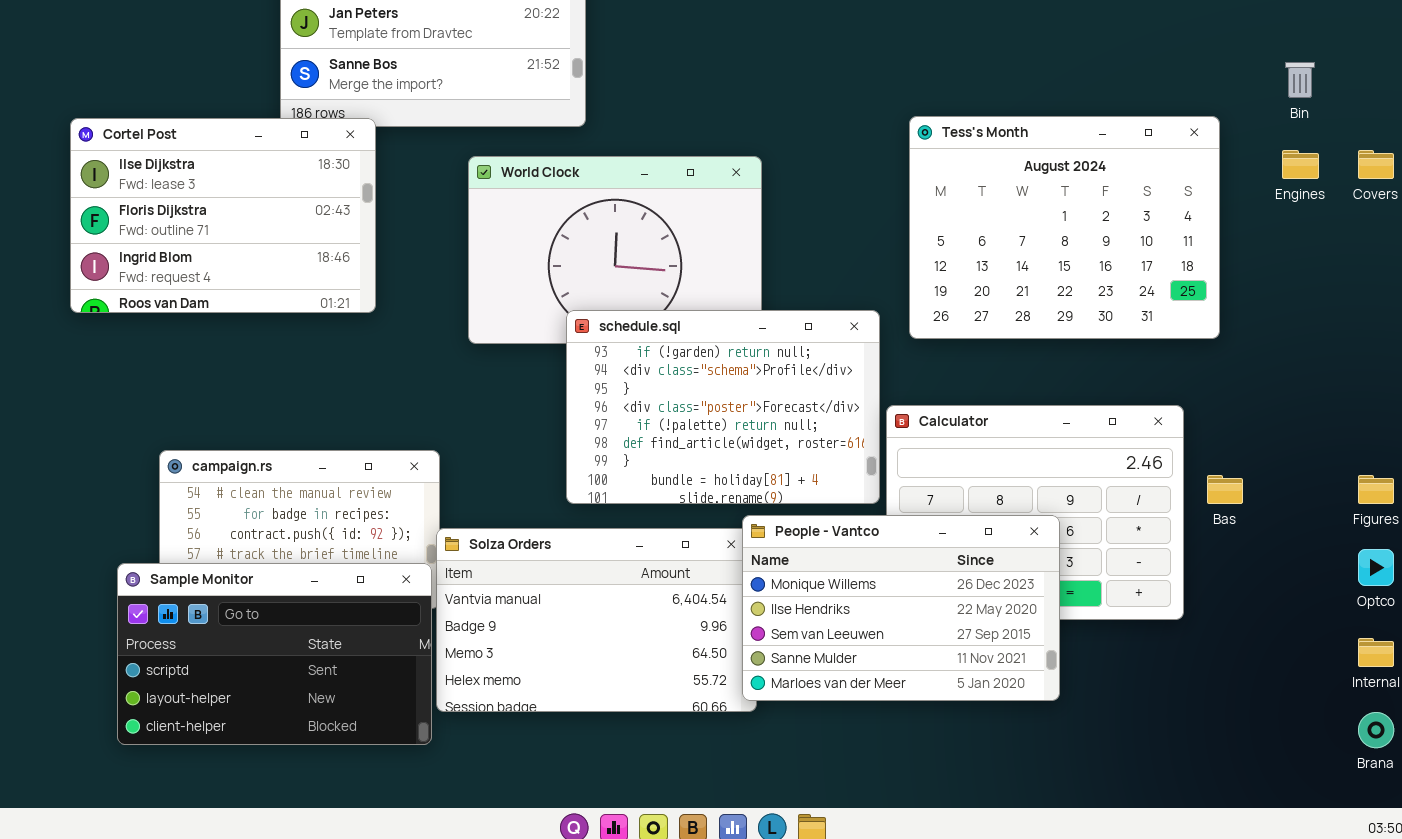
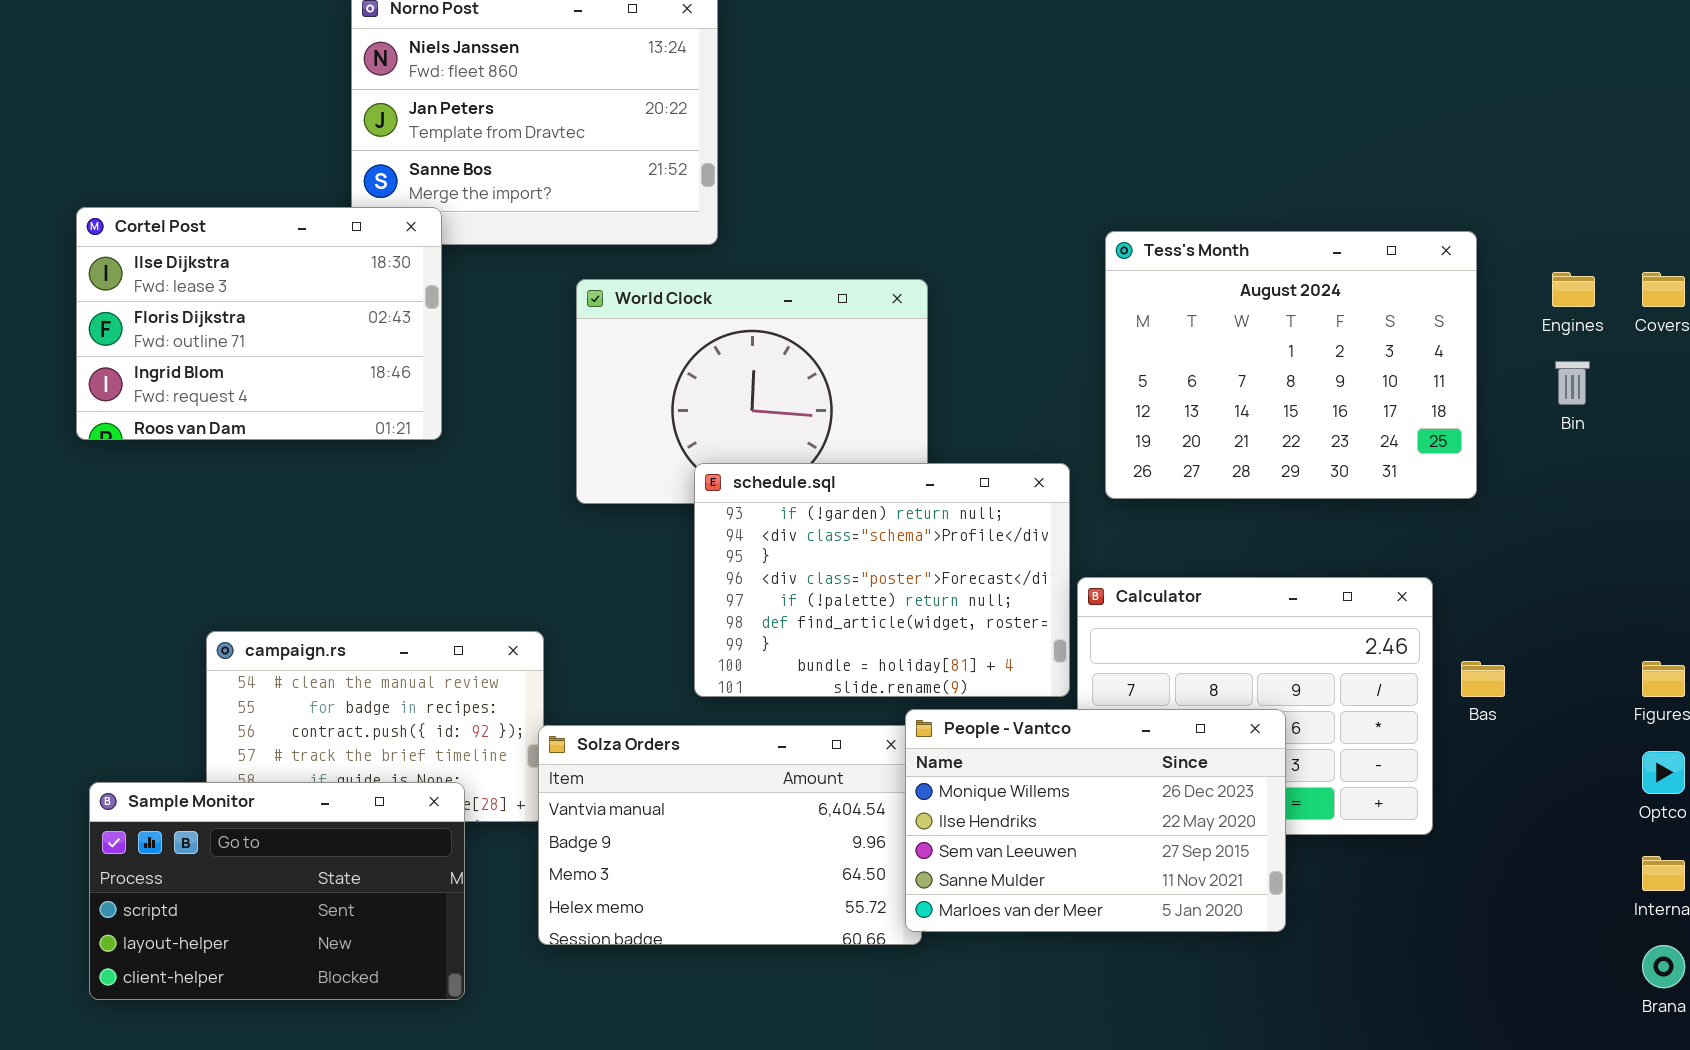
Bin: [1285,62,1315,98] -> [1555,361,1590,405], moved
Cortel Post: [70,118,376,313] -> [76,207,442,440], moved
Sample Monitor: [117,563,432,745] -> [89,782,465,1000], moved

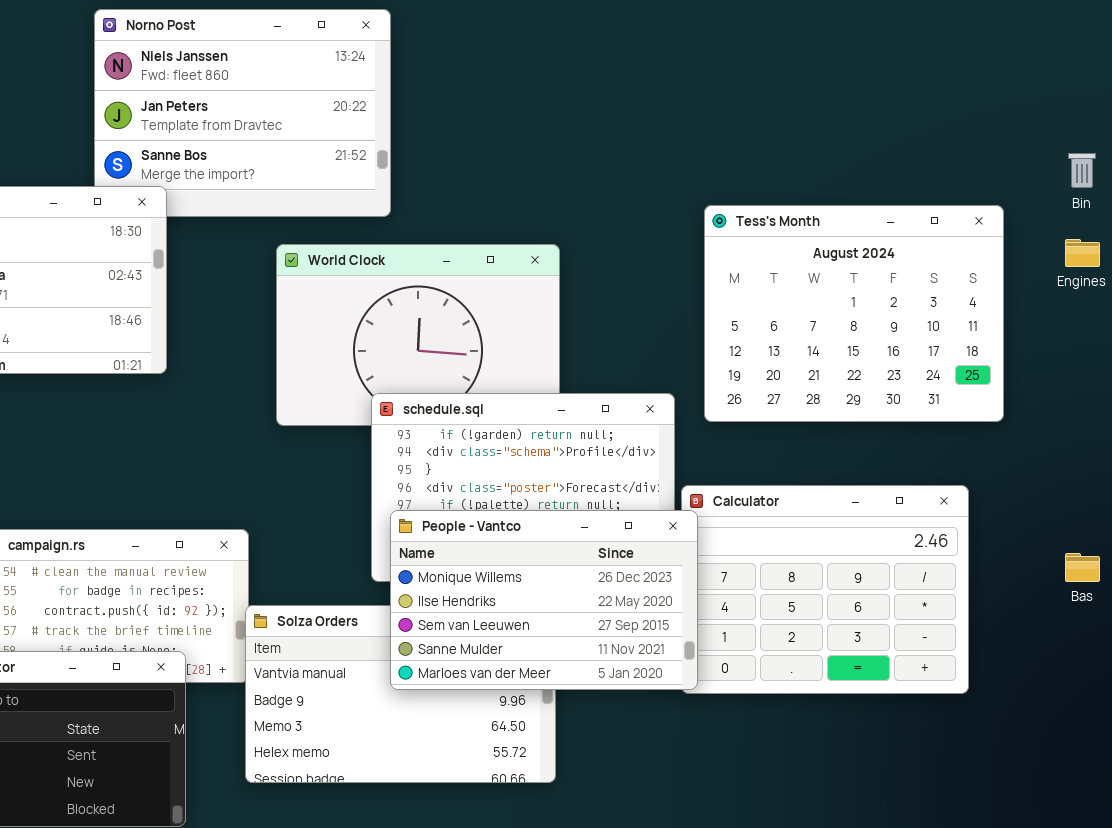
Bin: [1555,361,1590,405] -> [1068,153,1096,188], moved
Bas: [1461,661,1505,697] -> [1065,553,1100,582], moved
People - Vantco: [905,709,1286,932] -> [390,510,698,690], moved

